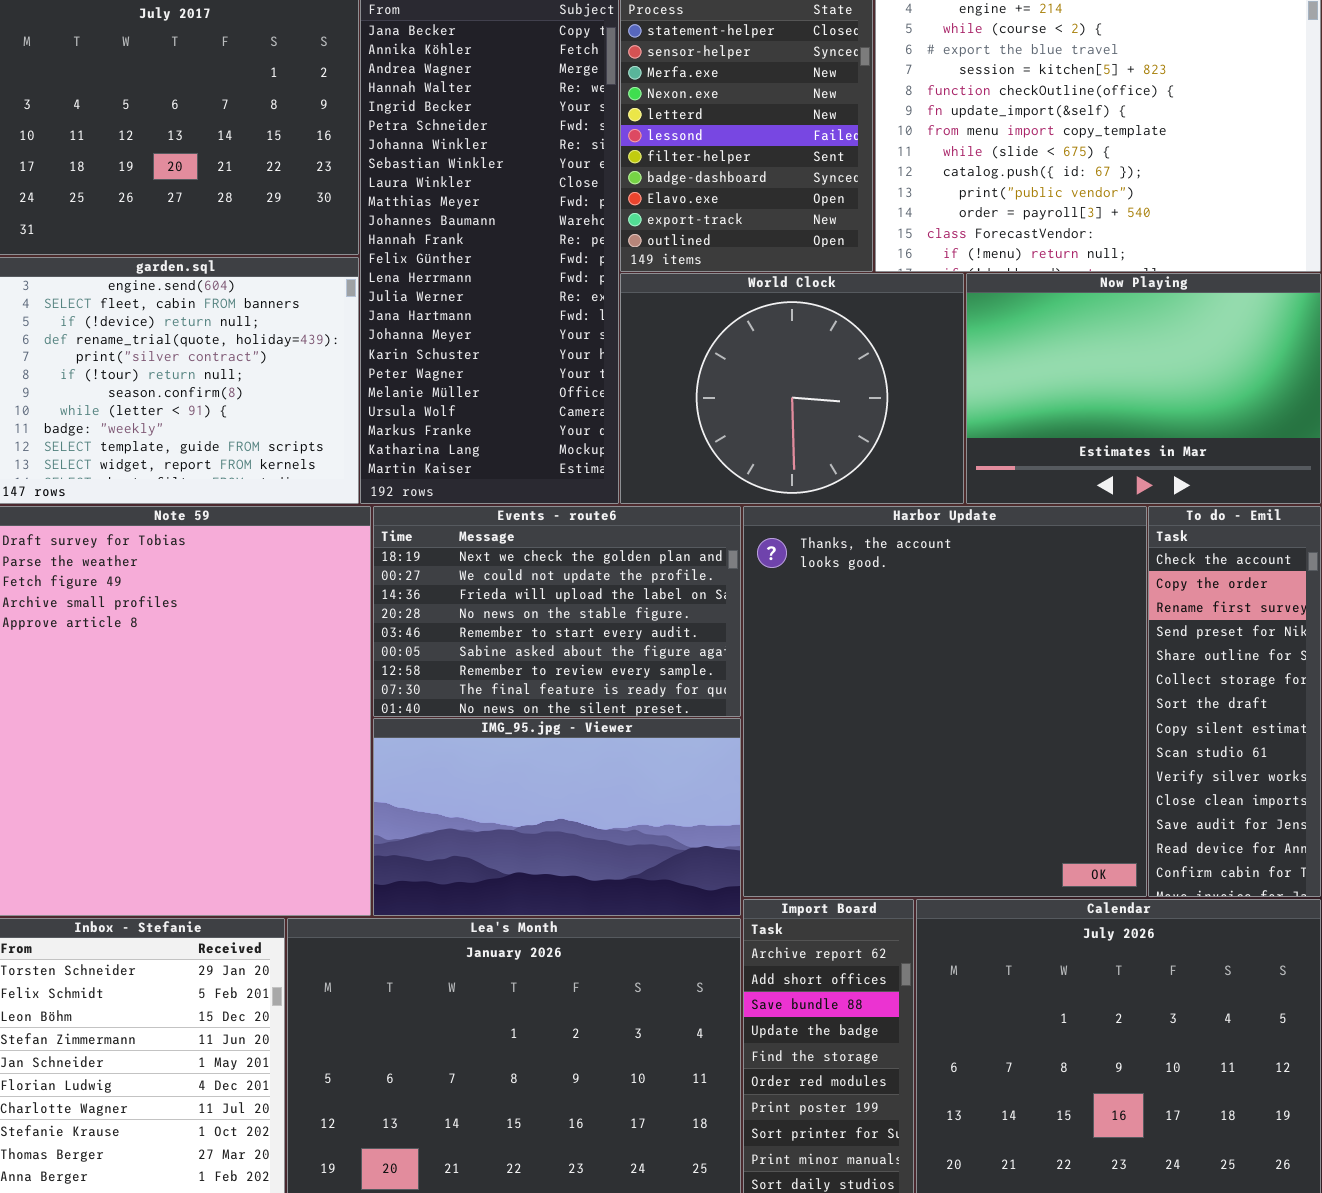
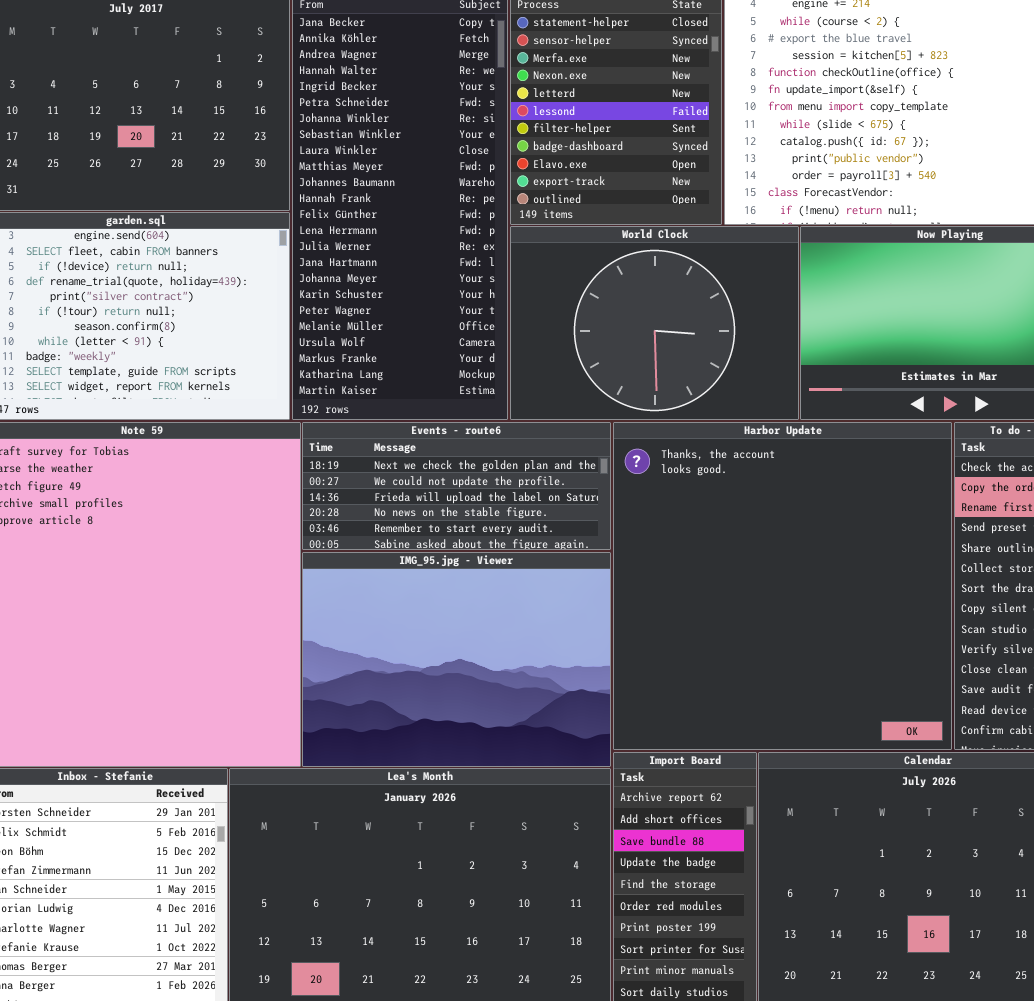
Events - route6: [373,506,741,717] -> [302,422,611,550], resized
IMG_95.jpg - Viewer: [373,718,741,916] -> [302,552,611,767], resized

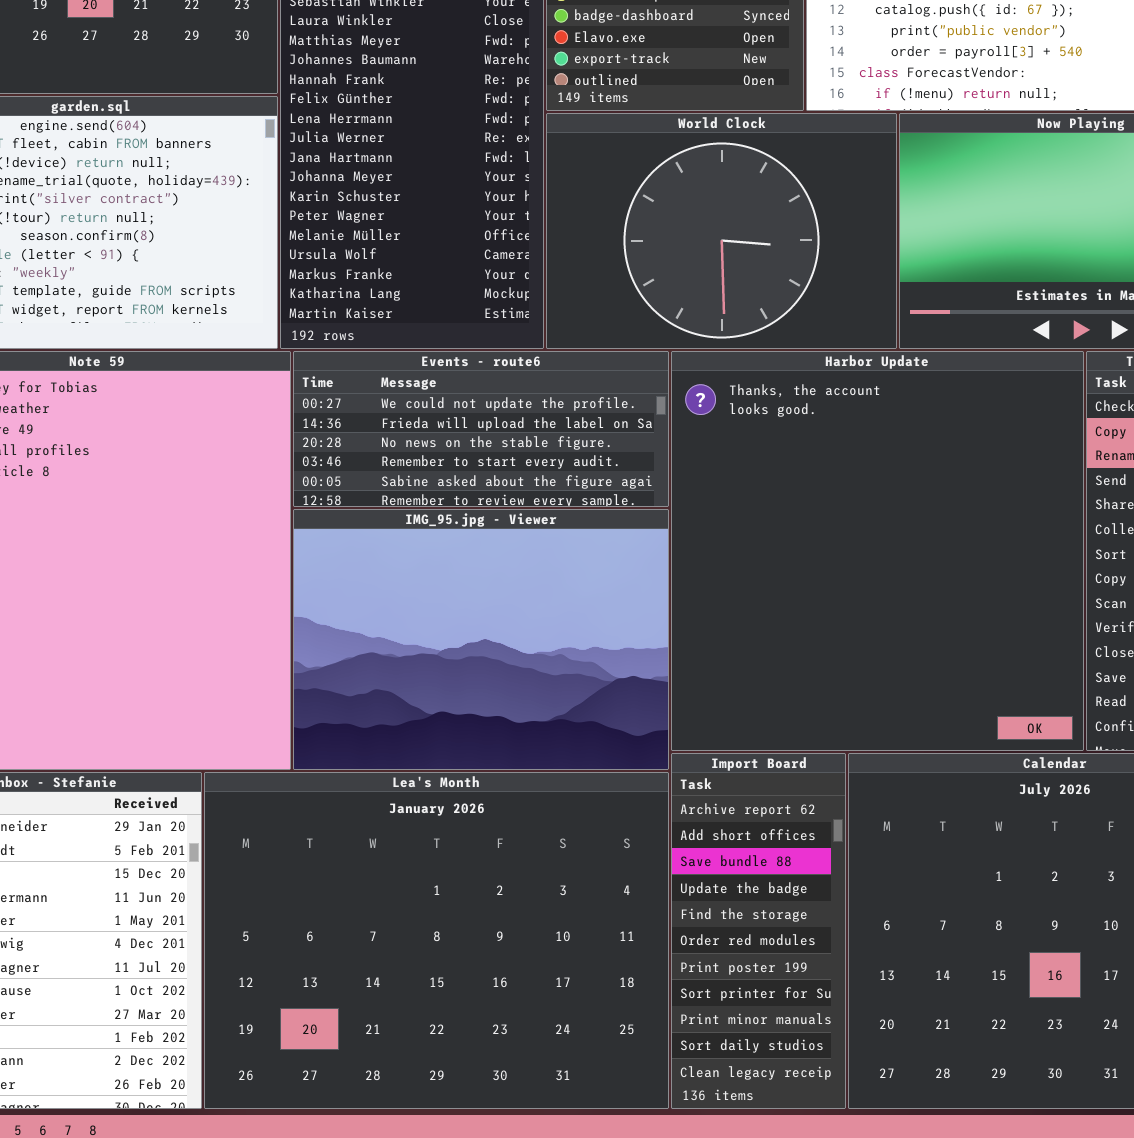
Events - route6: [302,422,611,550] -> [293,351,669,507], scrolled down 1 row

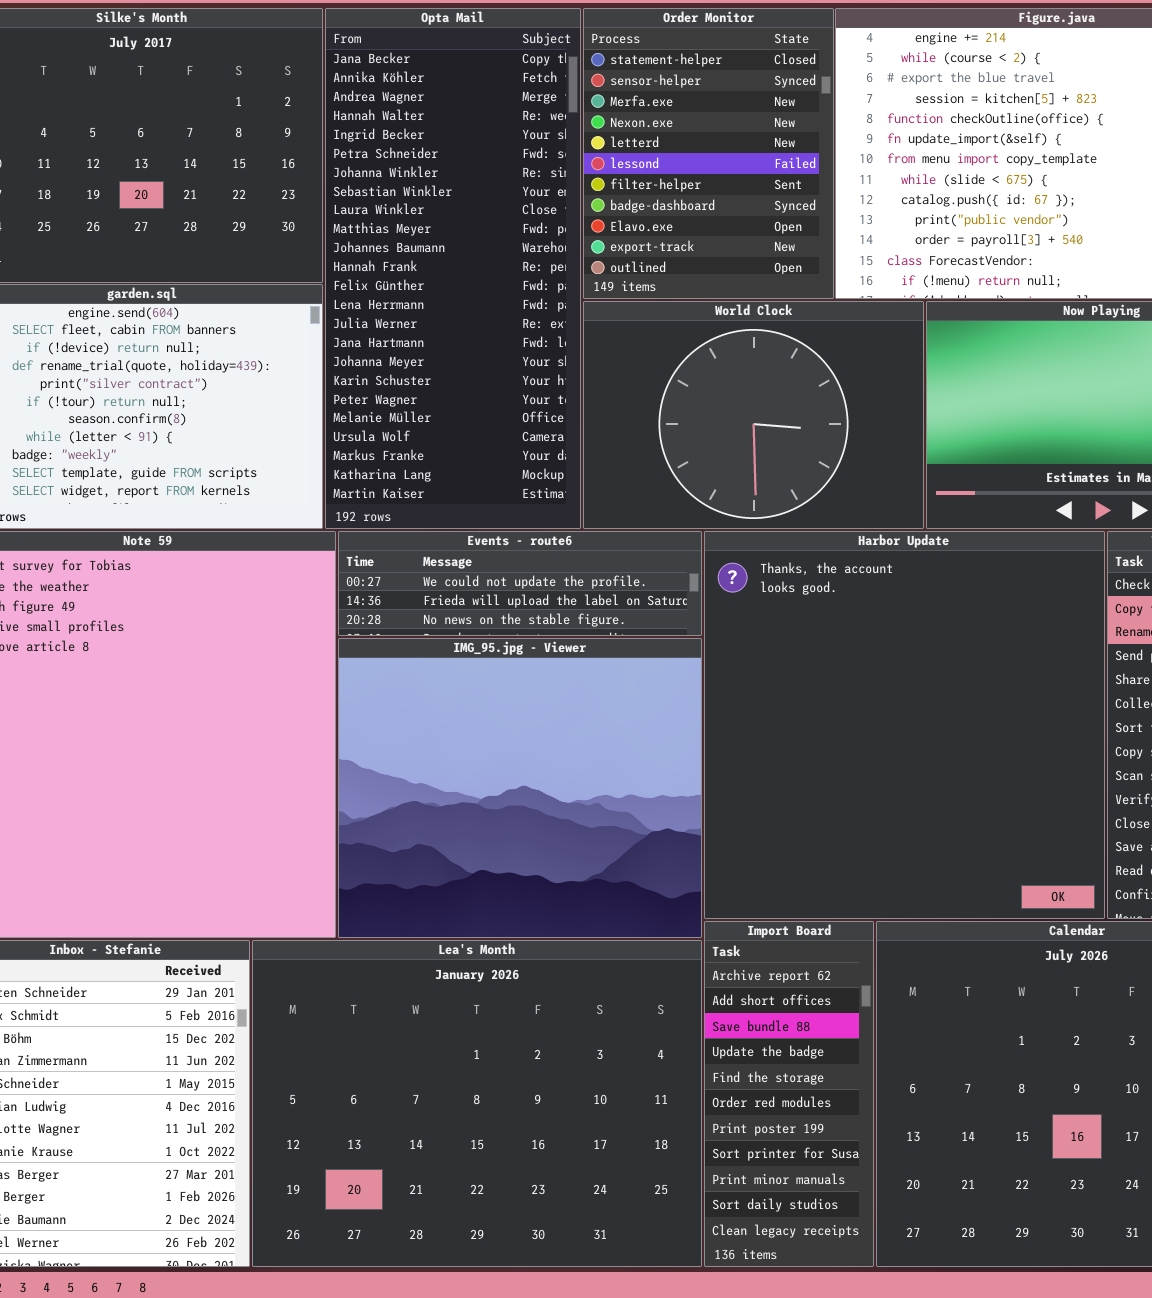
Events - route6: [293,351,669,507] -> [338,531,702,636], resized
IMG_95.jpg - Viewer: [293,509,669,770] -> [338,638,702,938], resized

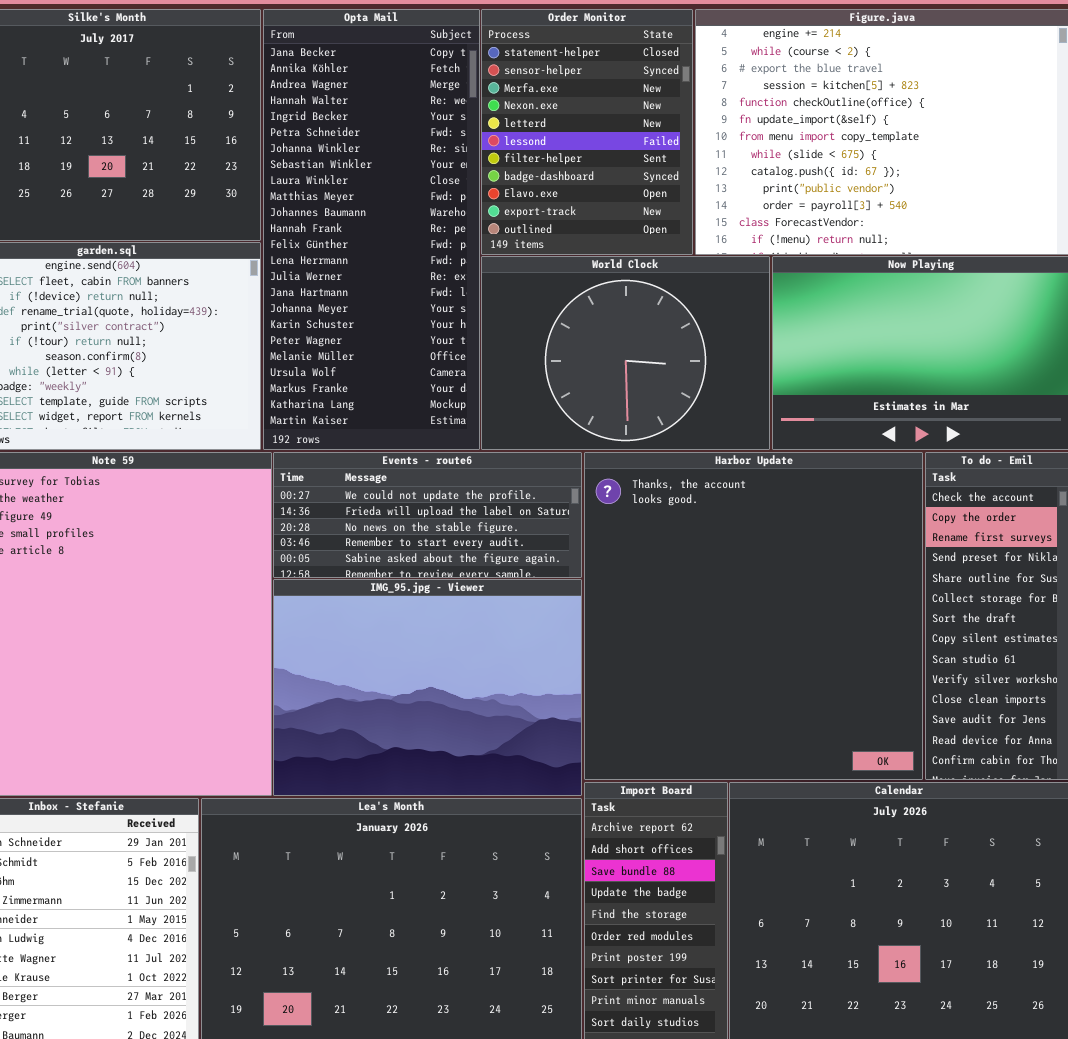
Events - route6: [338,531,702,636] -> [273,452,582,578], resized
IMG_95.jpg - Viewer: [338,638,702,938] -> [273,579,582,796], resized

